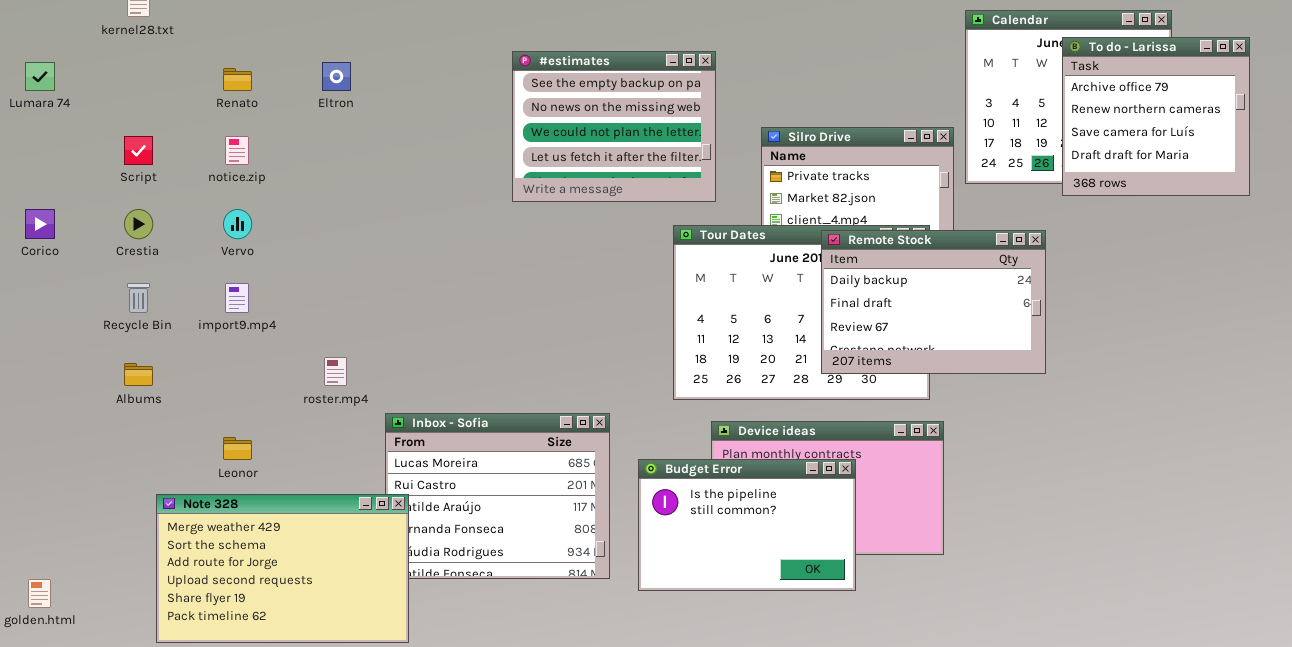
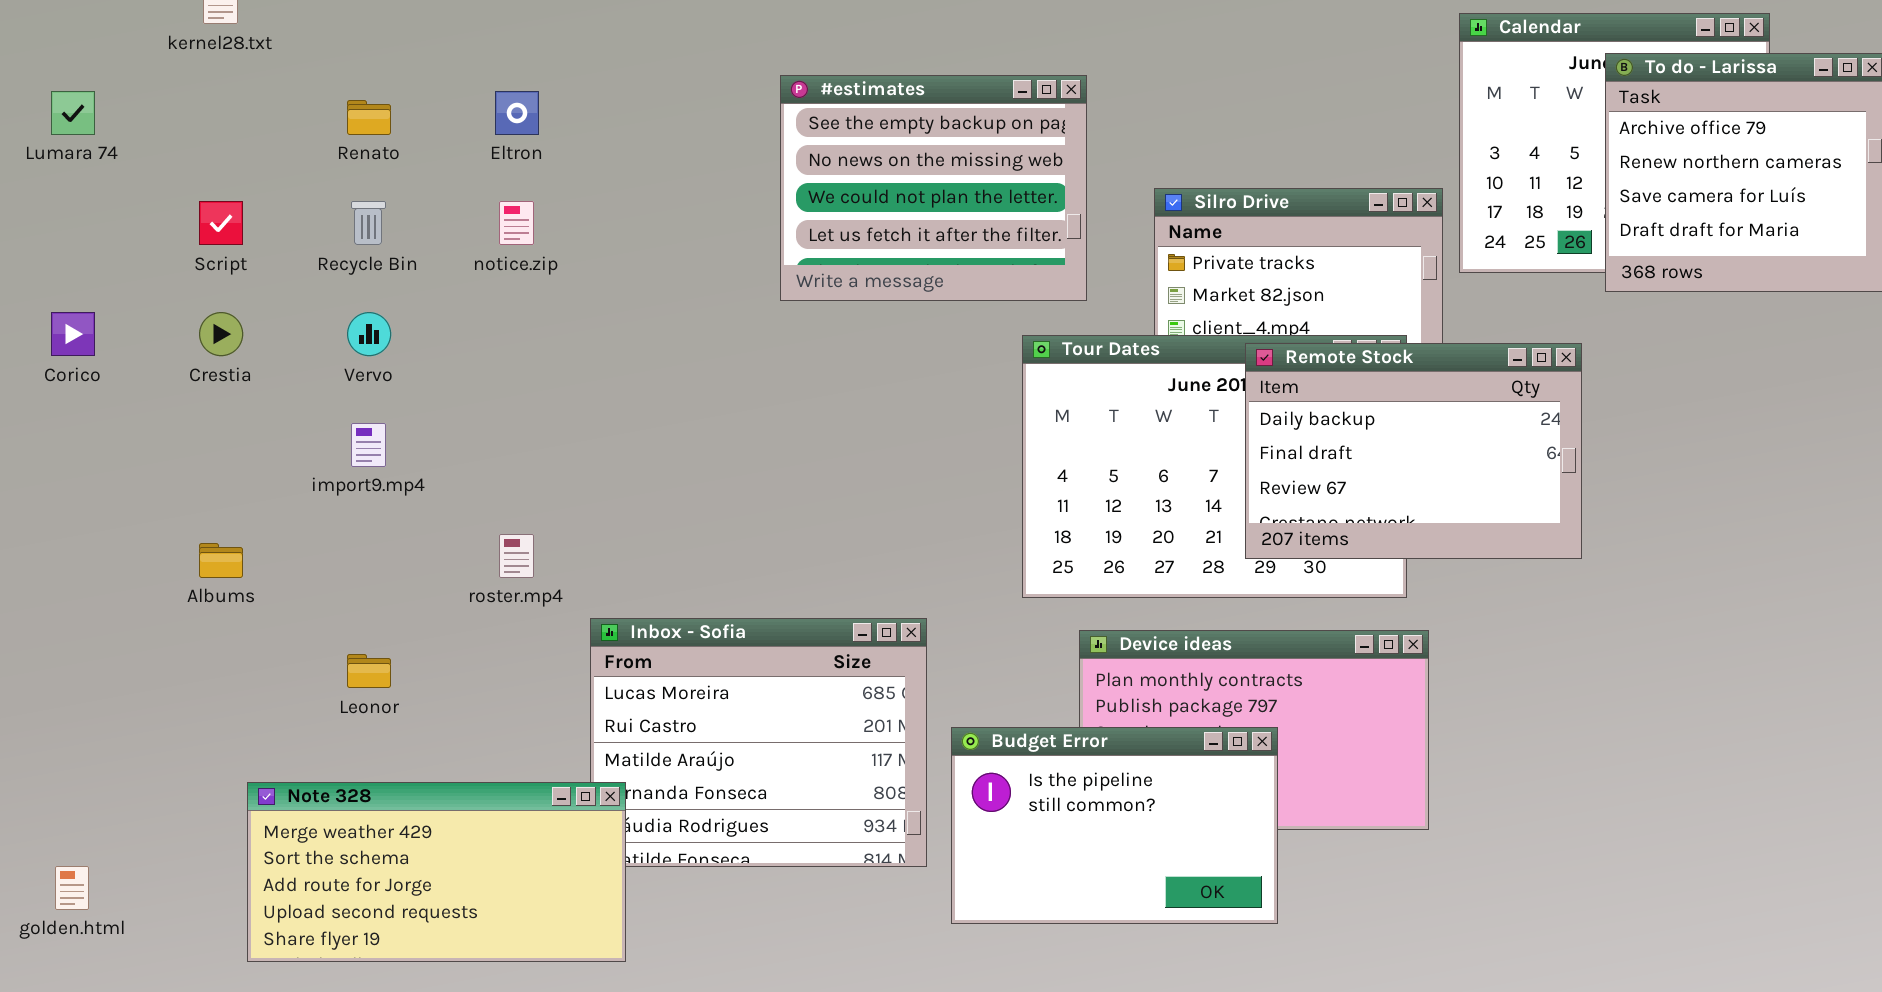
notice.zip: [225,136,249,165] -> [499,201,534,245], moved
Recycle Bin: [127,283,150,313] -> [351,201,386,245], moved
Budget Error: [638,459,856,591] -> [951,727,1278,924], moved
Note 328: [156,494,409,643] -> [247,782,626,962], resized

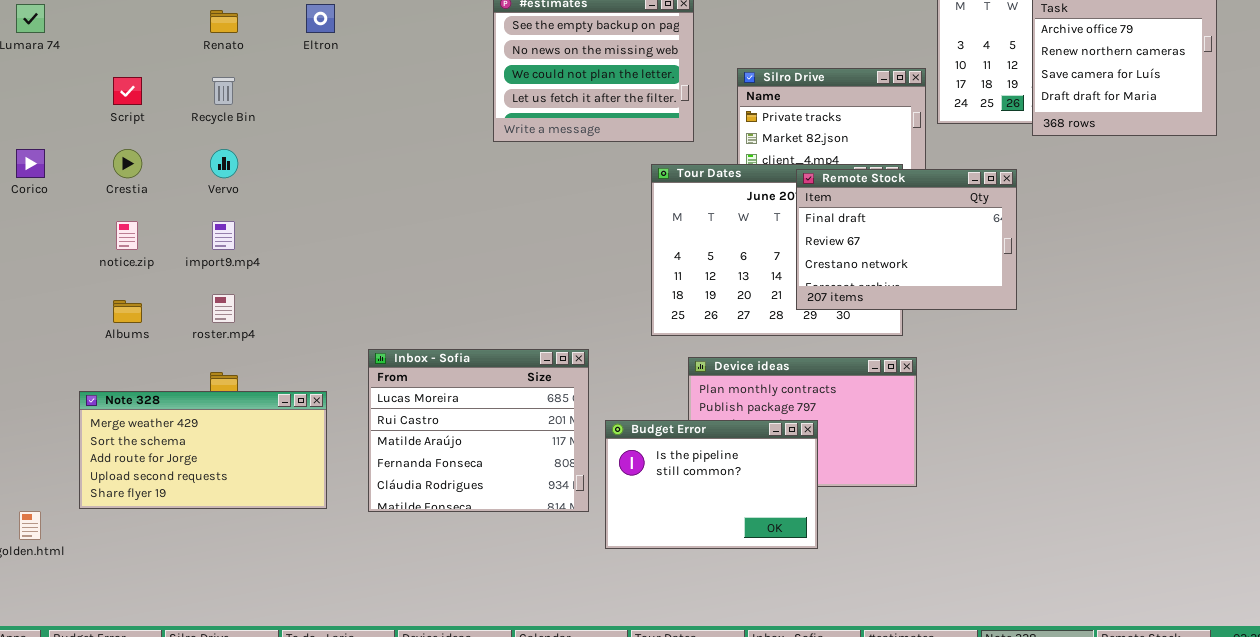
notice.zip: [499,201,534,245] -> [116,221,138,250], moved
Remote Stock: [1245,343,1582,559] -> [796,169,1017,310], scrolled down 1 row
roster.mp4: [499,534,534,578] -> [212,294,235,323], moved
Note 328: [247,782,626,962] -> [79,391,327,509], moved

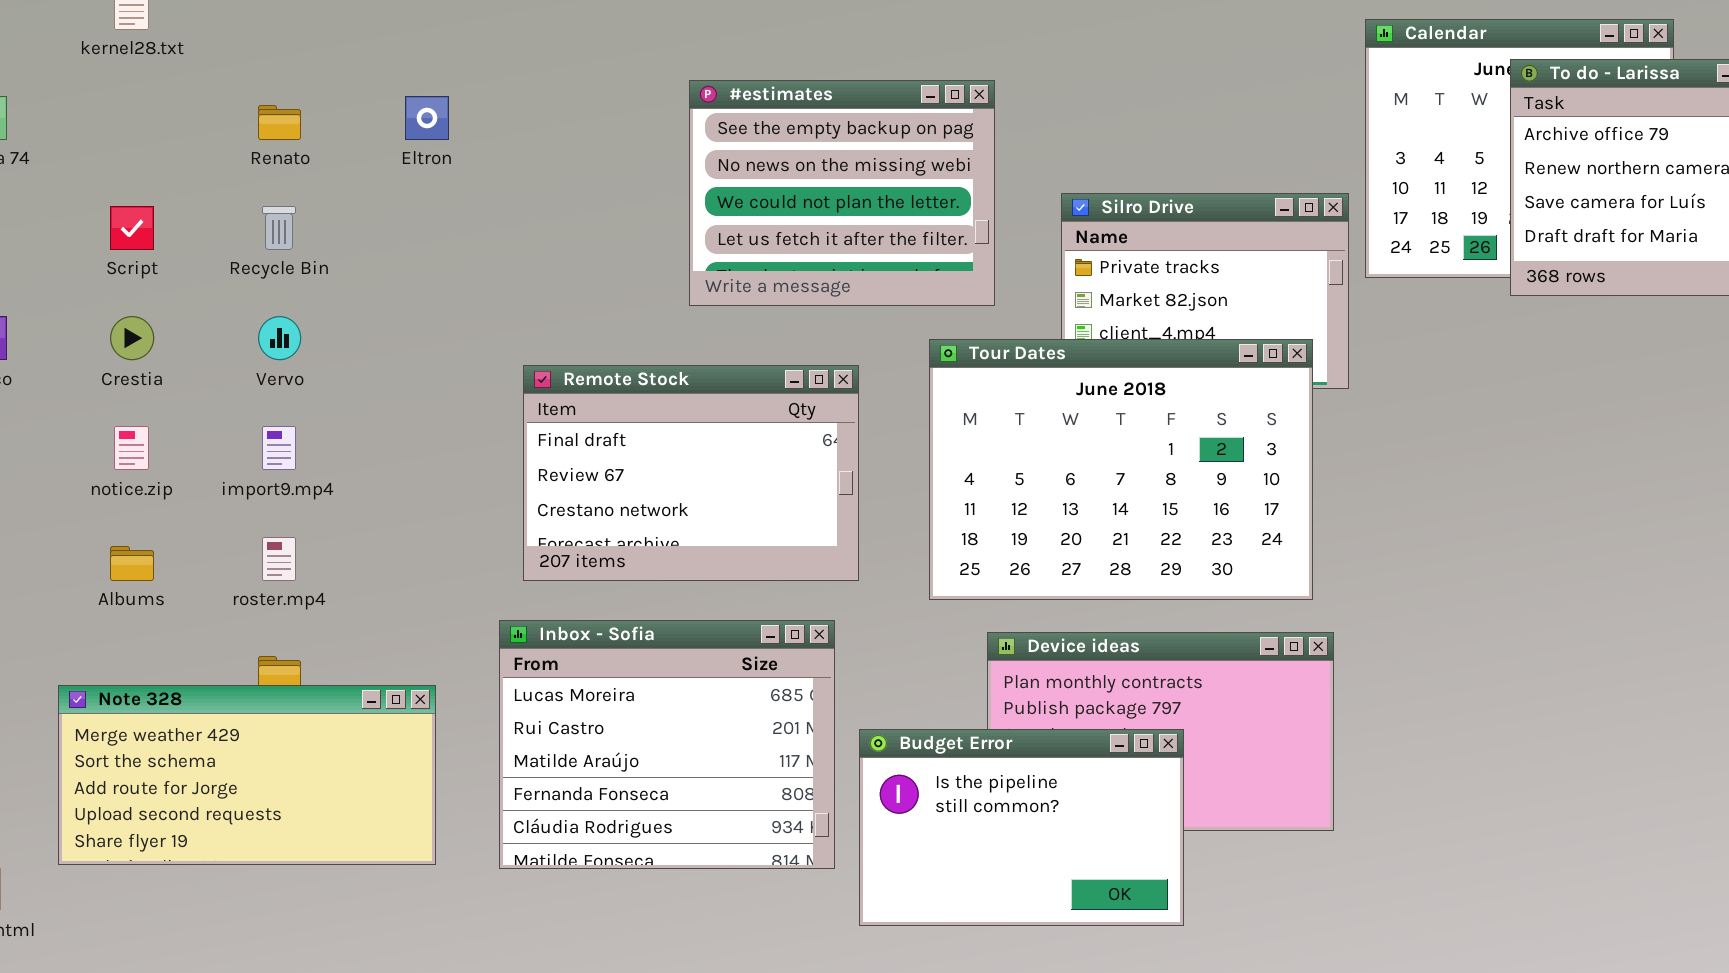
Remote Stock: [796,169,1017,310] -> [523,365,859,581], moved

